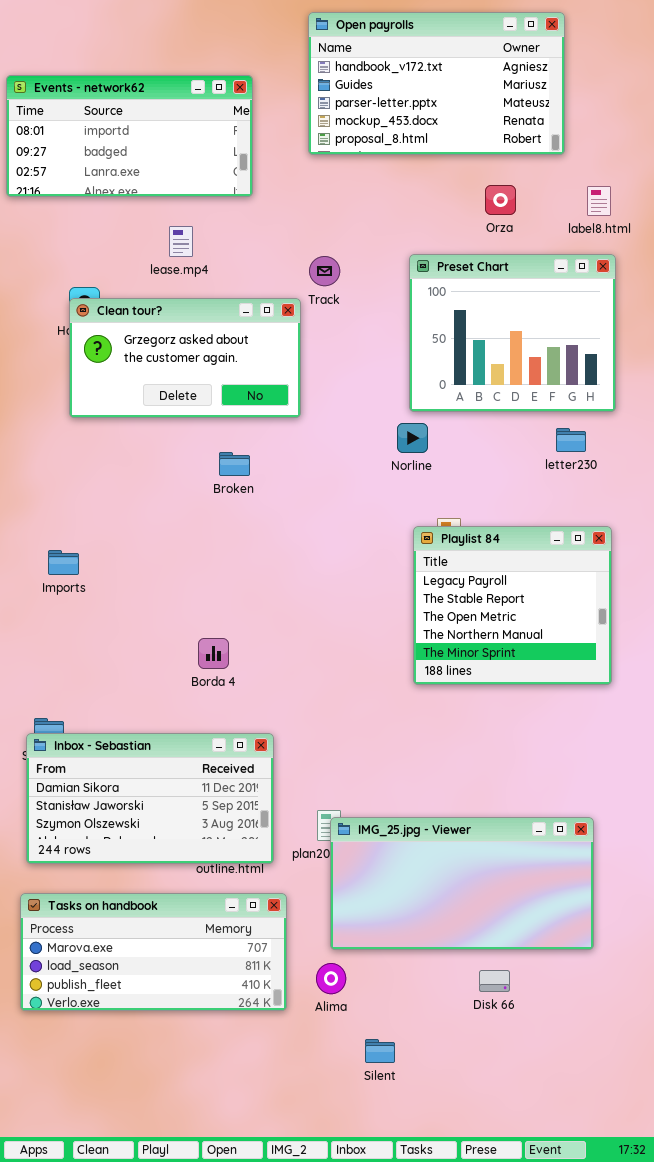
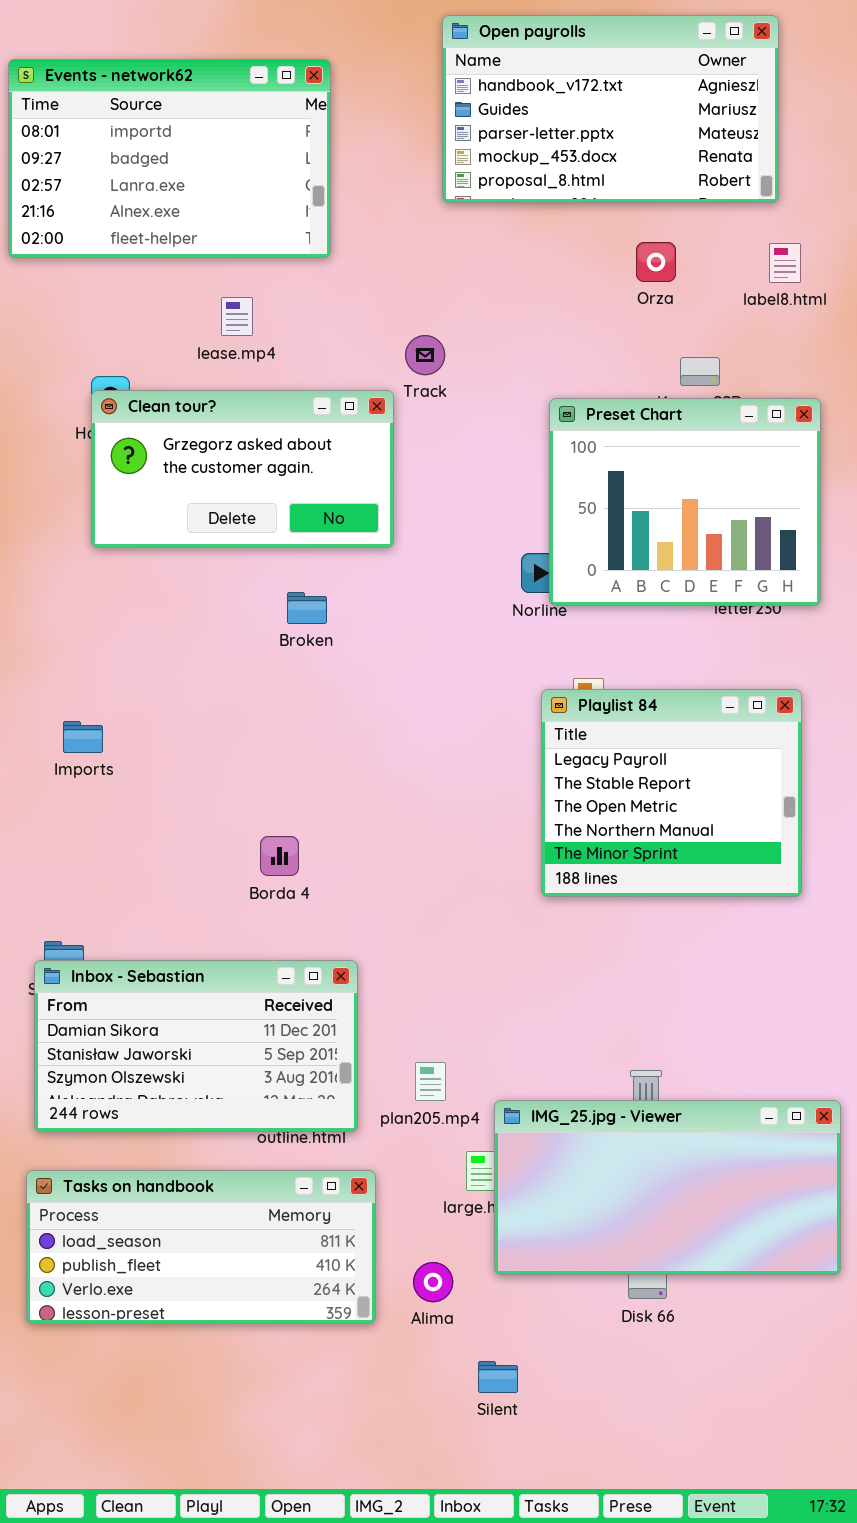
Open payrolls: [308,12,565,155] -> [442,15,779,203], moved
Events - network62: [6,75,253,197] -> [8,59,331,258], resized
Preset Chart: [409,254,616,412] -> [549,398,821,606], moved
IMG_25.jpg - Viewer: [330,817,594,950] -> [494,1100,841,1275], moved
Tasks on handbook: [20,893,287,1011] -> [26,1170,376,1324], scrolled down 1 row

